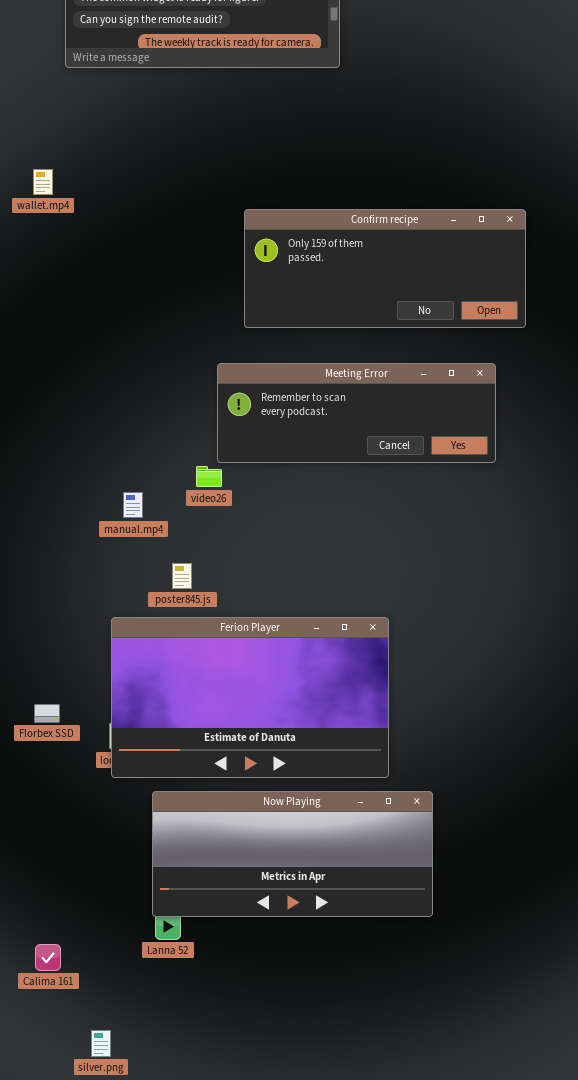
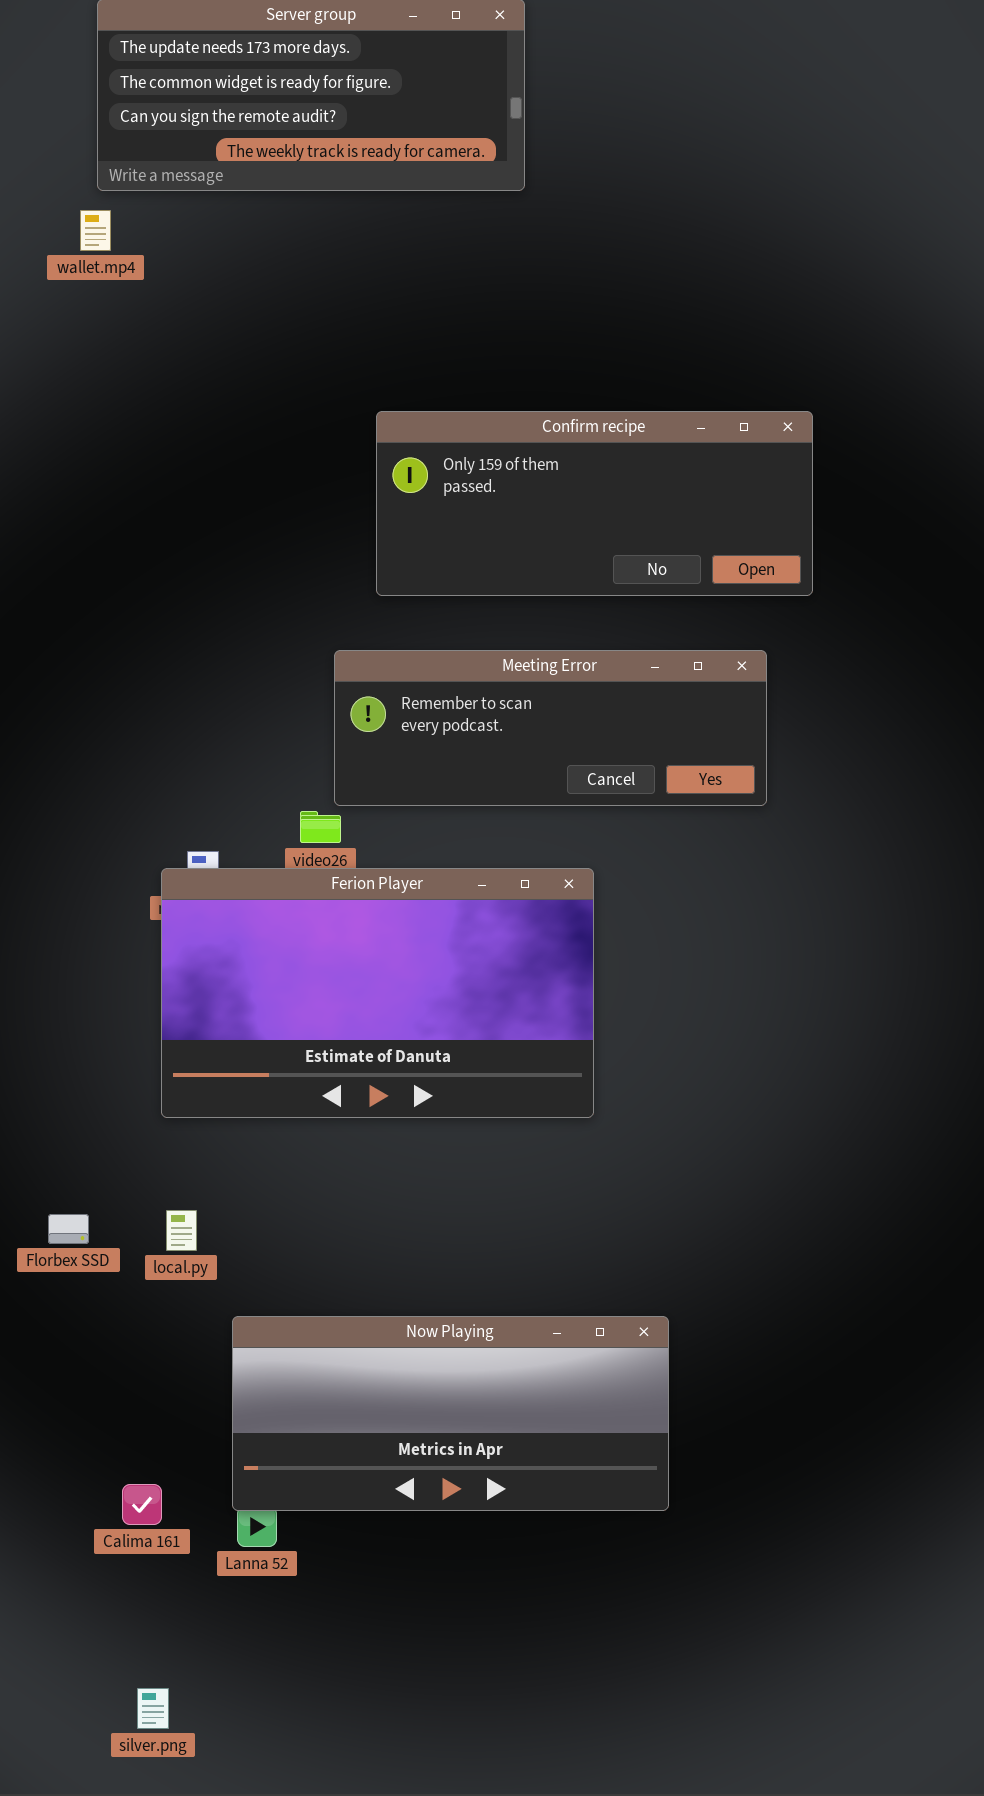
wallet.mp4: [33,169,53,195] -> [80,210,111,251], moved
Ferion Player: [111,617,389,778] -> [161,868,594,1118], moved
Florbex SSD: [34,704,60,723] -> [48,1214,89,1244], moved
Calima 161: [35,944,61,971] -> [122,1484,162,1525], moved

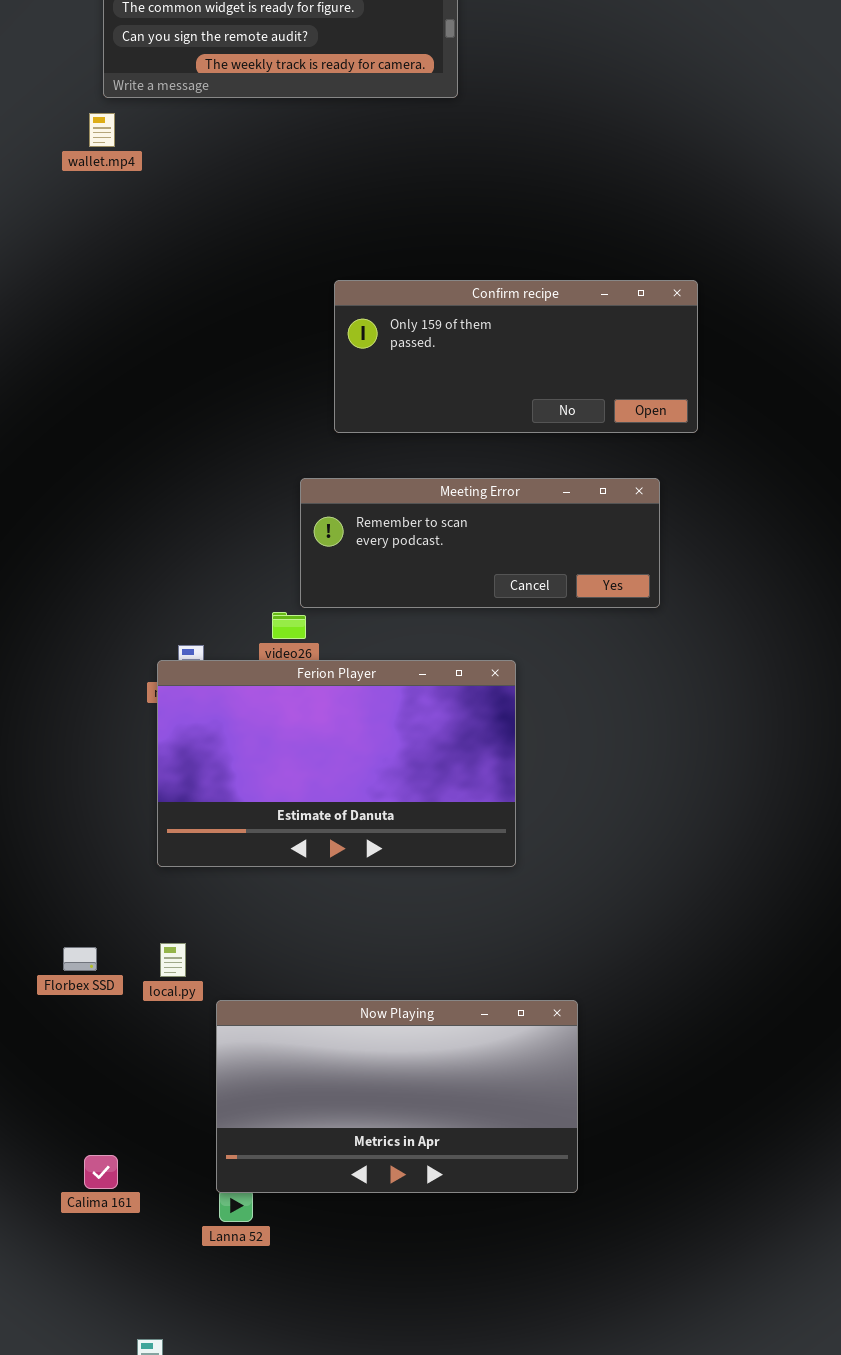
Now Playing: [232,1316,669,1511] -> [216,1000,578,1193], resized
Calima 161: [122,1484,162,1525] -> [84,1155,118,1189], moved

